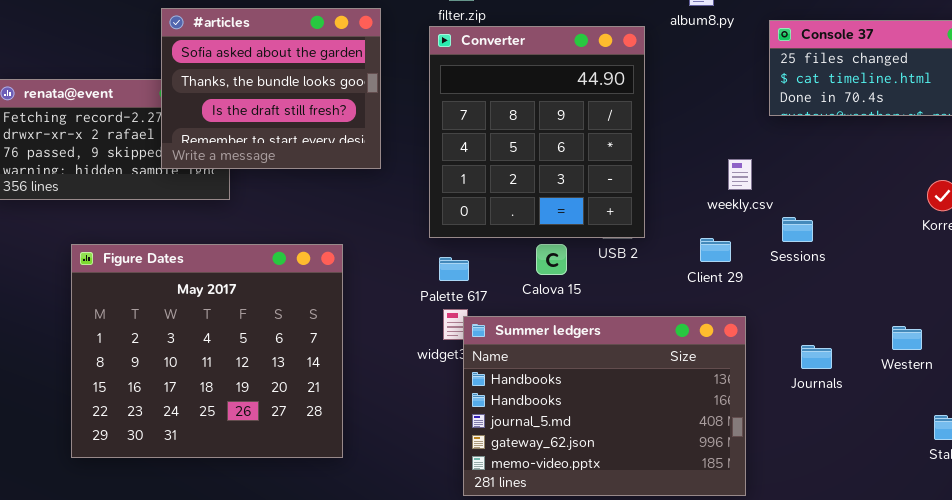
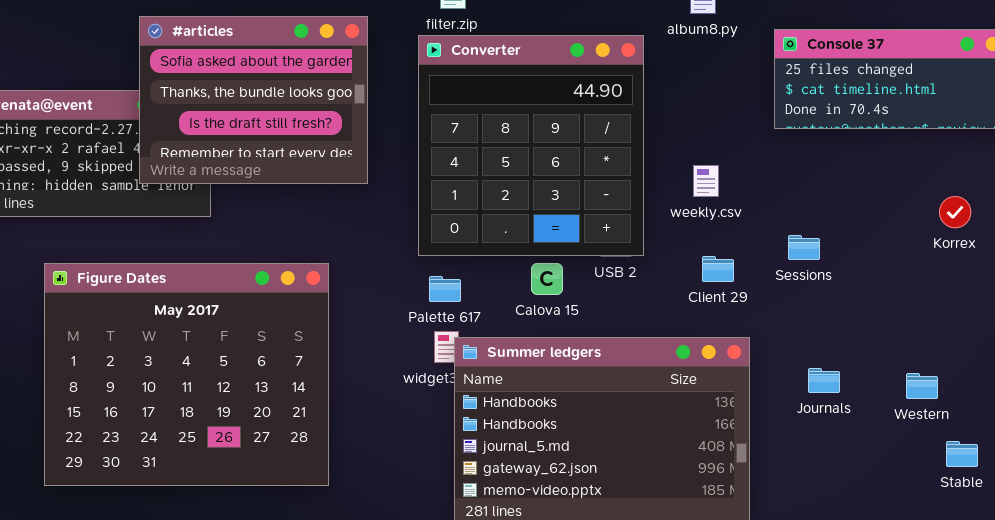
weekly.csv: [728,159,752,190] -> [693,165,719,197], moved
Western: [892,326,922,350] -> [906,373,938,399], moved

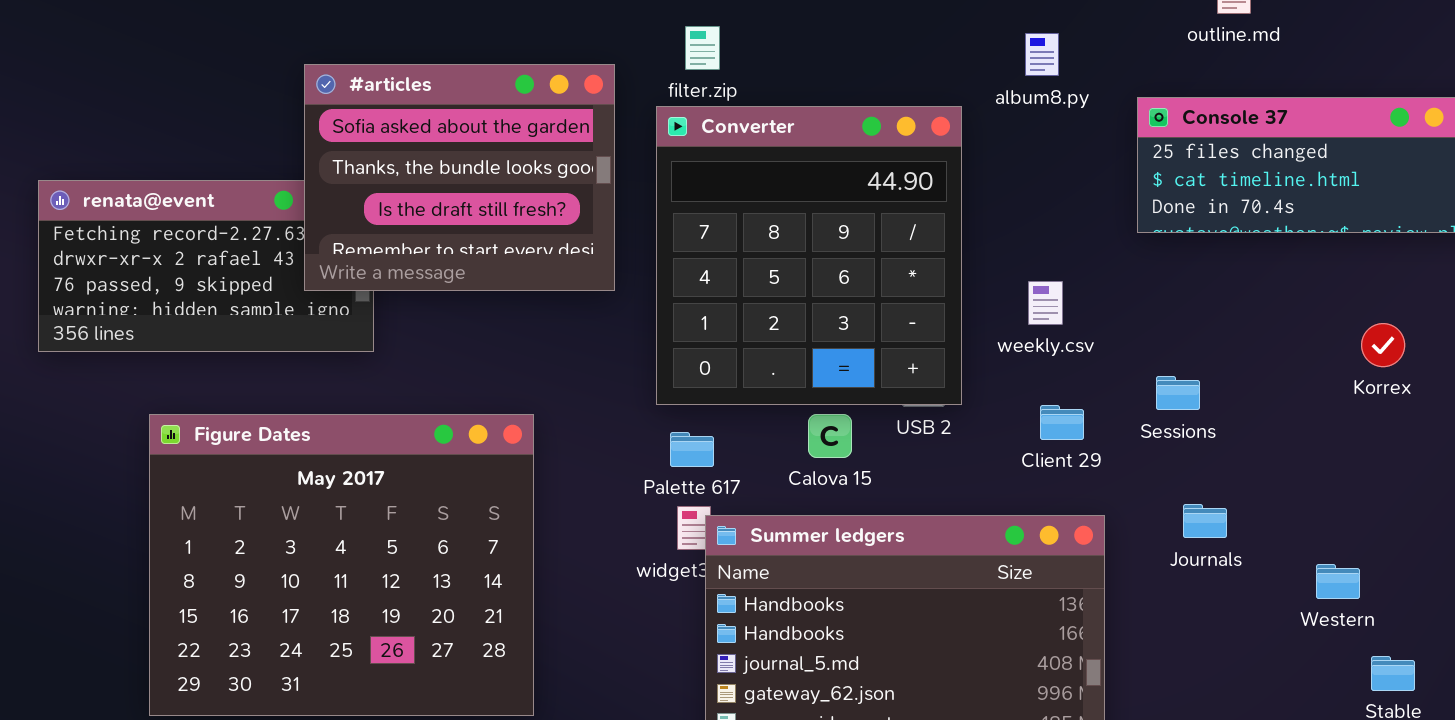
#articles: [139,16,368,184] -> [304,64,615,291], moved
Journals: [808,368,840,393] -> [1183,504,1227,538], moved

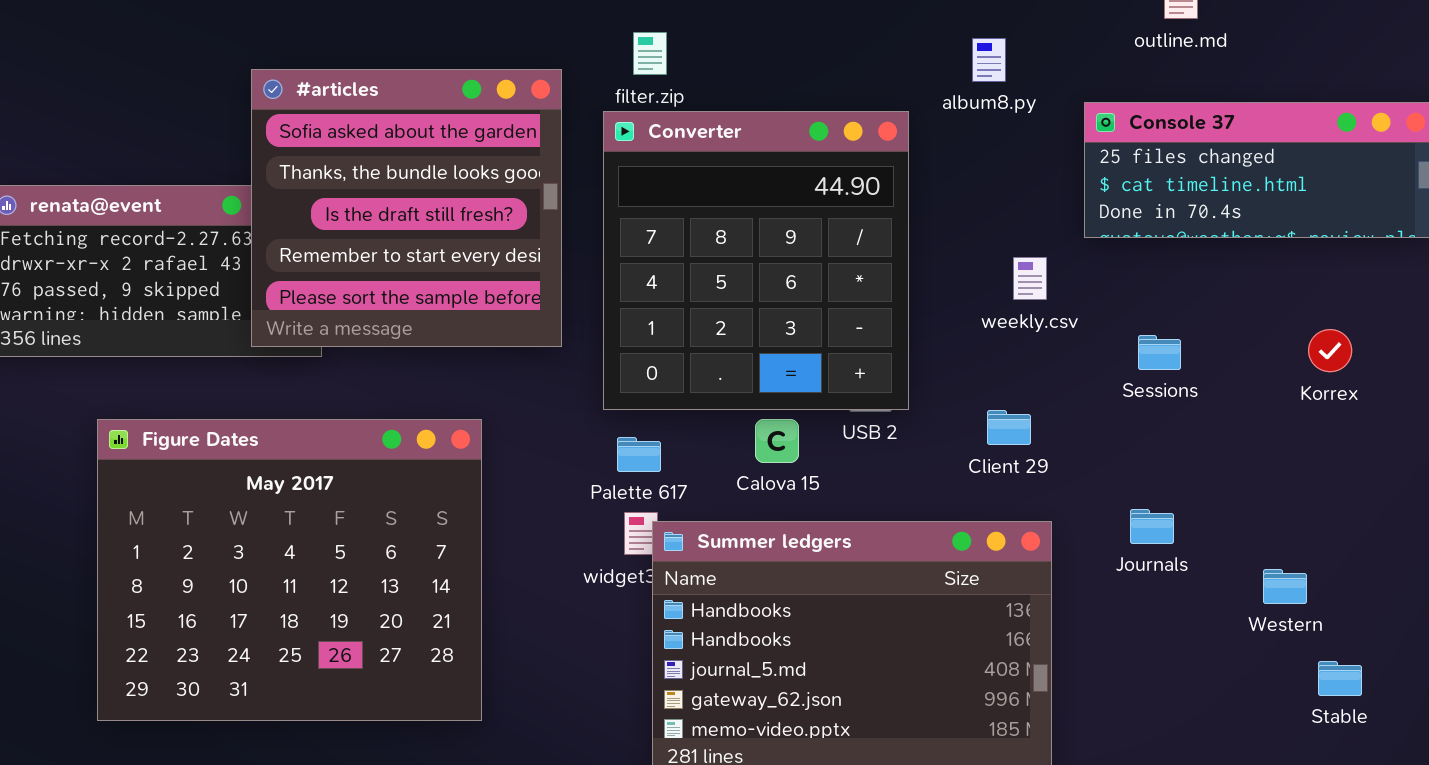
#articles: [304,64,615,291] -> [251,69,562,347], resized
weekly.csv: [1028,281,1063,325] -> [1013,257,1047,300], moved
Sessions: [1156,376,1200,410] -> [1138,335,1181,370], moved

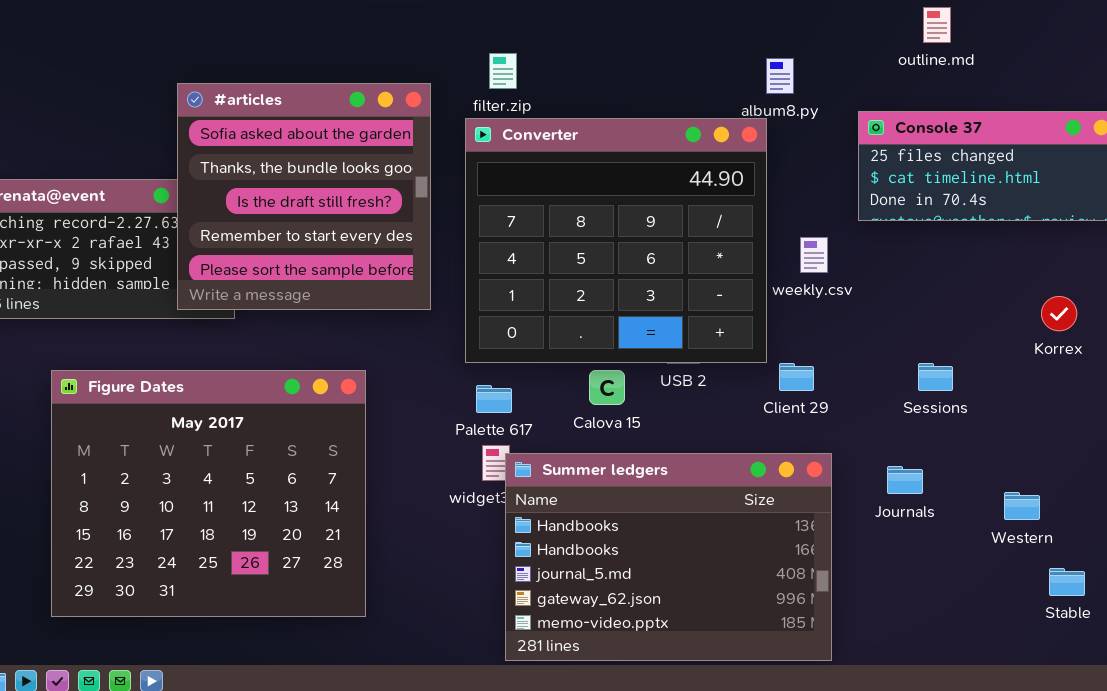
Converter: [603,111,909,410] -> [465,118,767,363], resized
Sessions: [1138,335,1181,370] -> [918,363,953,391], moved
Journals: [1130,509,1174,544] -> [887,466,923,494], moved

